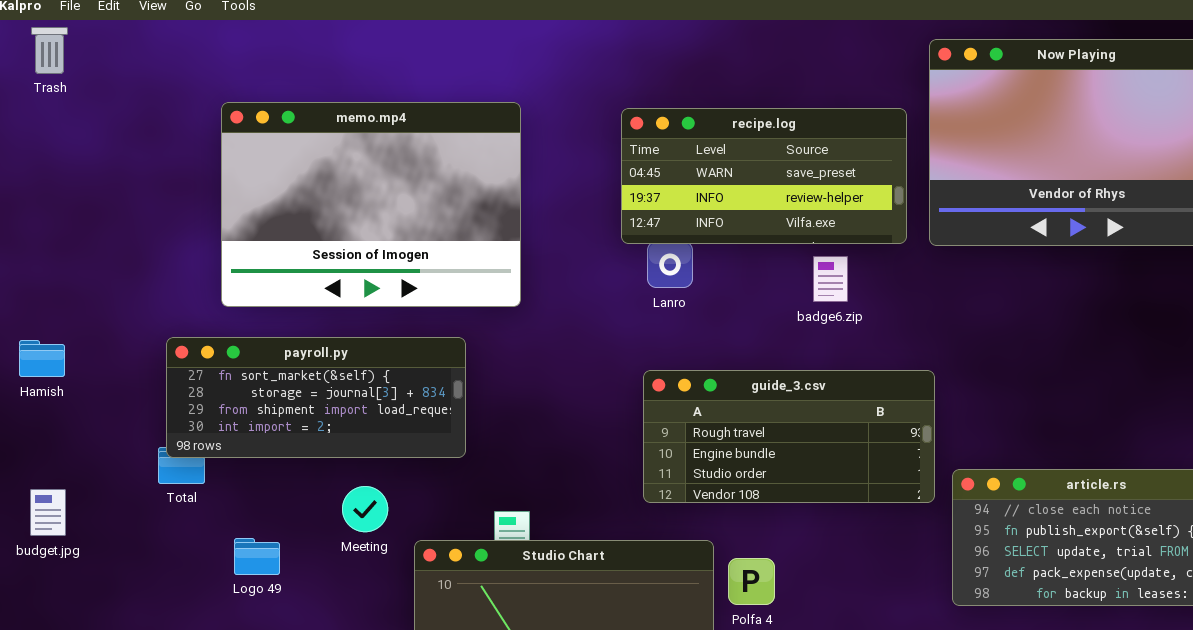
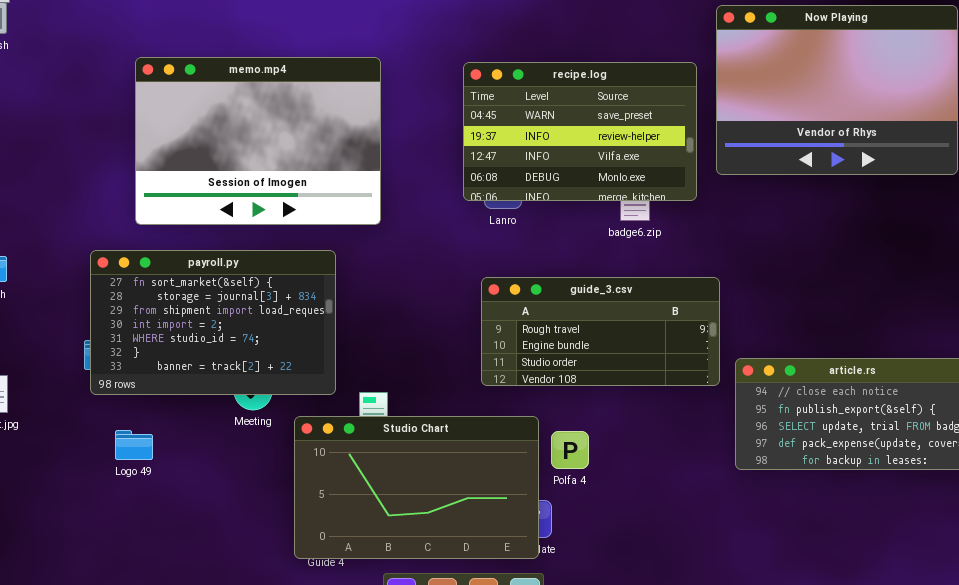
recipe.log: [621,108,907,244] -> [463,62,697,201], resized
payroll.py: [166,337,466,458] -> [90,250,336,395], resized
Logo 49: [234,538,280,575] -> [115,430,153,460], moved

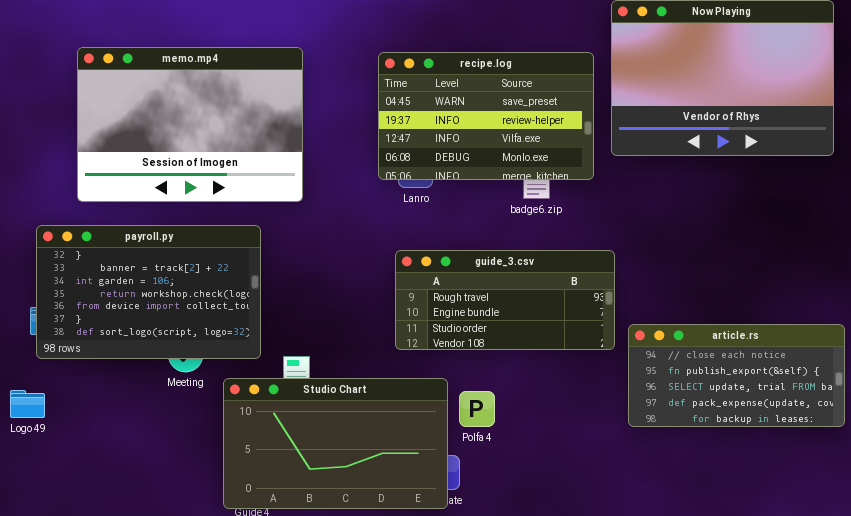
payroll.py: [90,250,336,395] -> [36,225,261,359], scrolled down 5 rows
Logo 49: [115,430,153,460] -> [10,390,45,418], moved

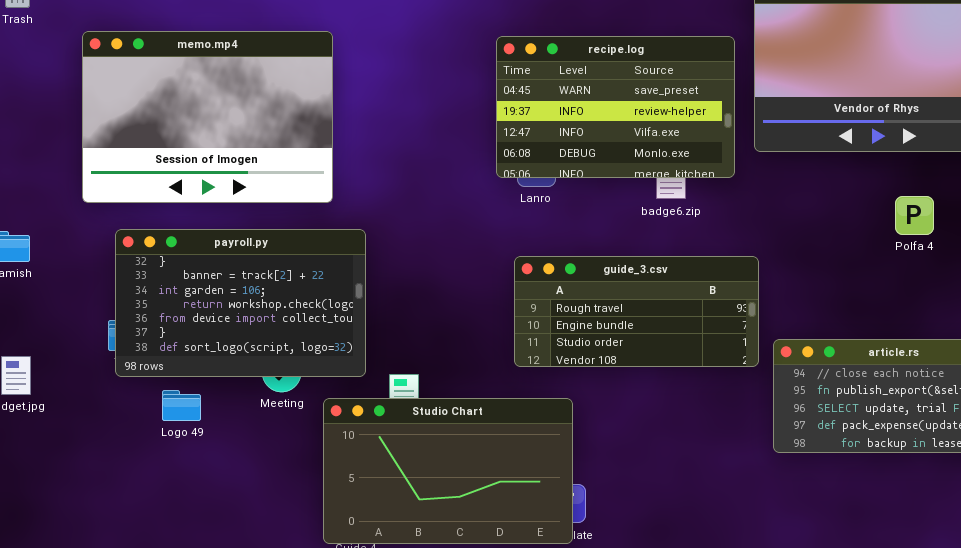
memo.mp4: [77,47,303,202] -> [82,31,333,203], moved
Logo 49: [10,390,45,418] -> [162,390,201,421], moved
Polfa 4: [459,391,495,427] -> [895,196,934,235], moved

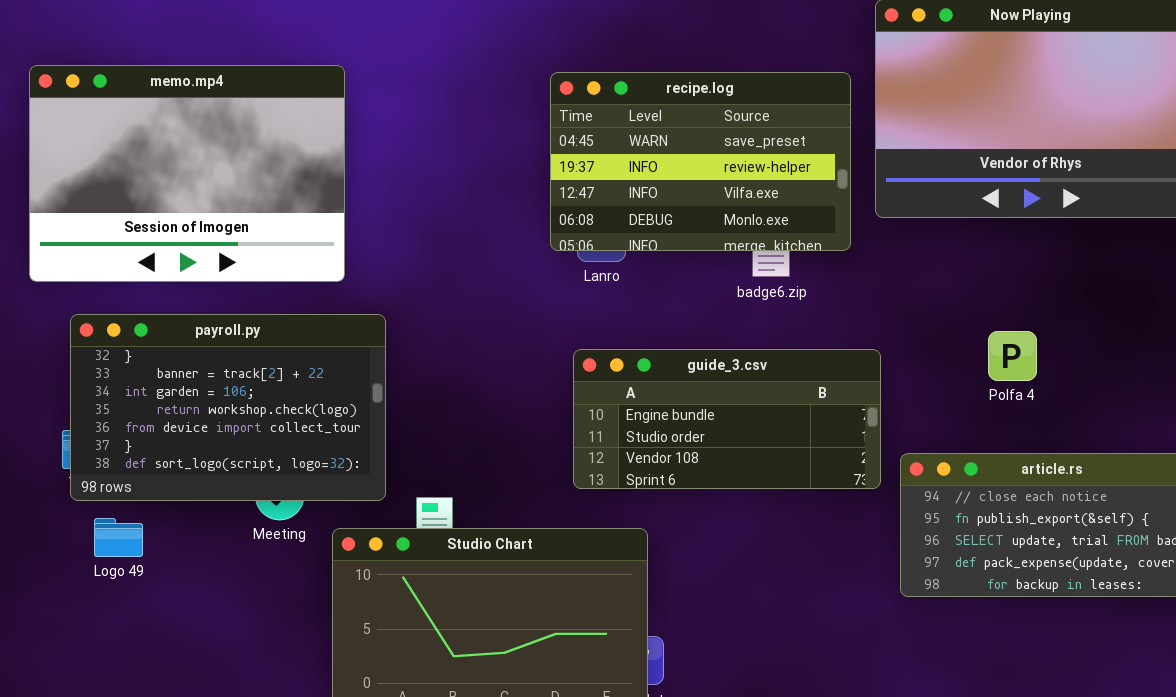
Polfa 4: [895,196,934,235] -> [988,331,1037,381], moved
guide_3.csv: [514,256,759,367] -> [573,349,881,489], scrolled down 1 row
Logo 49: [162,390,201,421] -> [94,518,143,557], moved

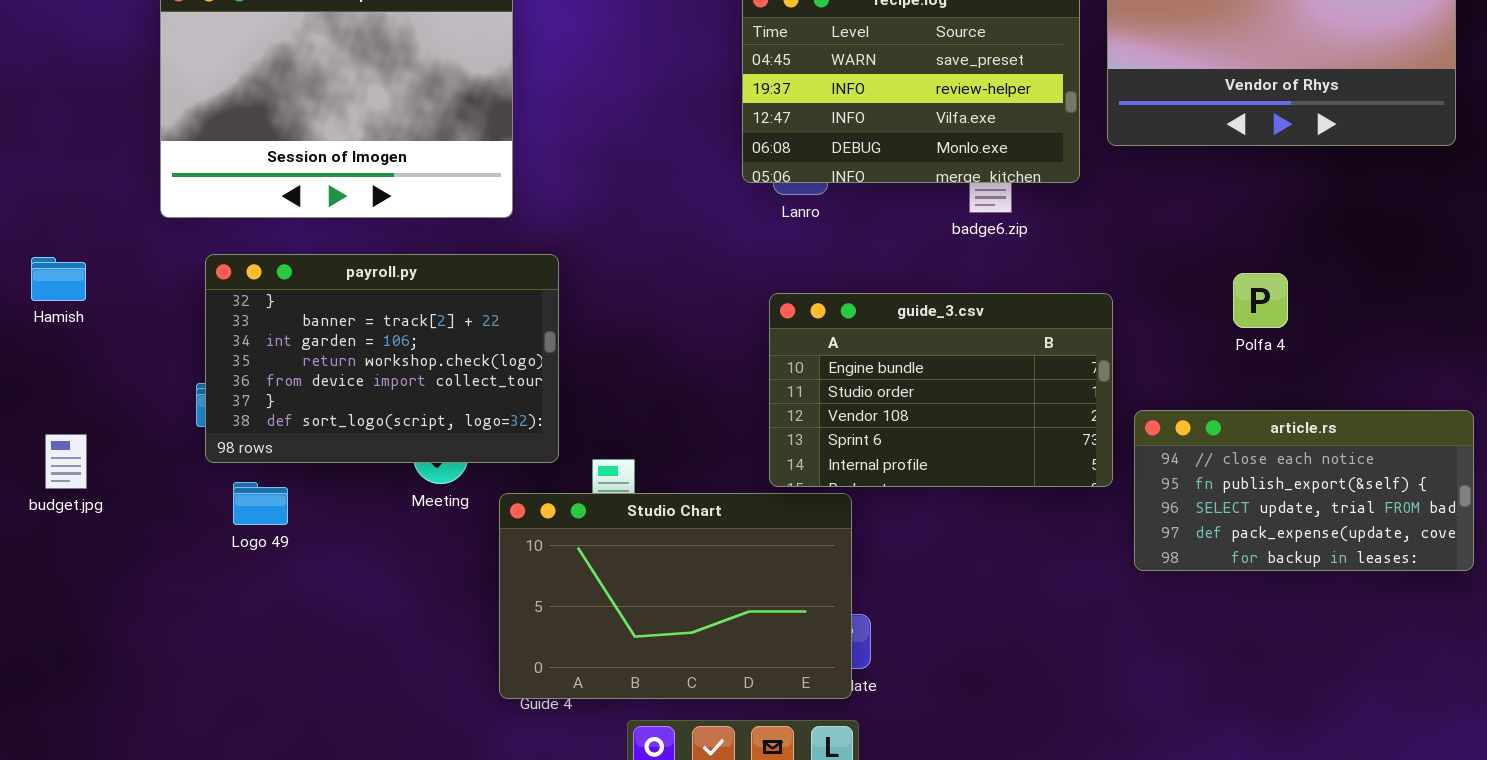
guide_3.csv: [573,349,881,489] -> [769,293,1113,487], resized

